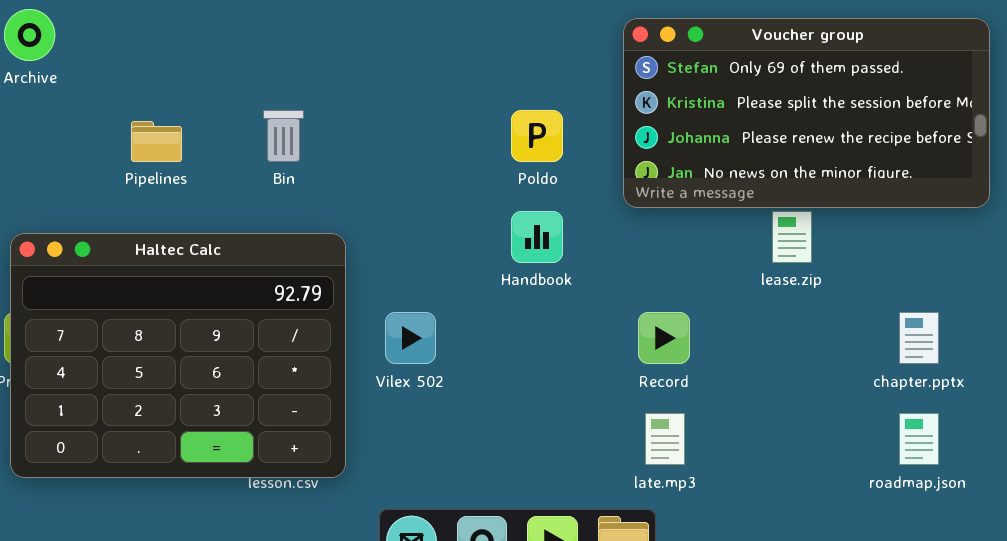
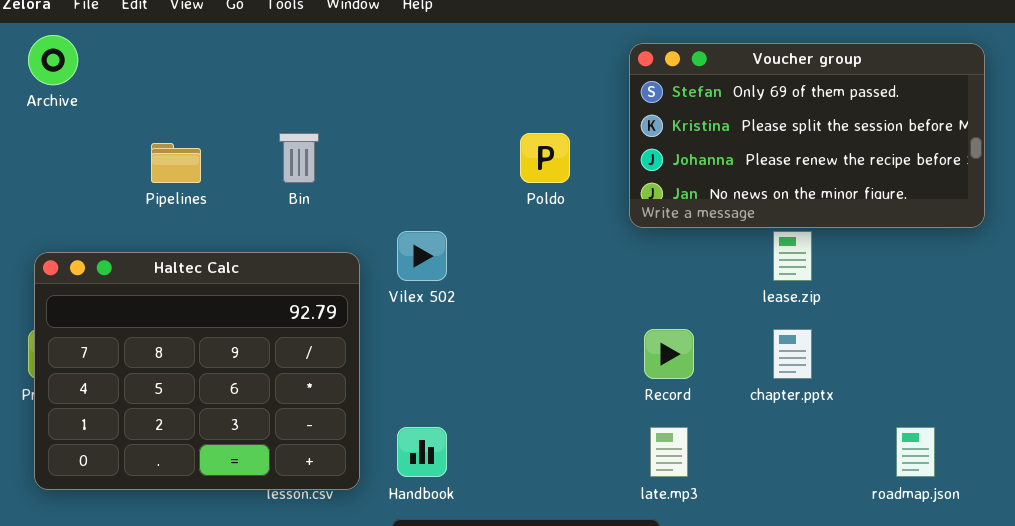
Handbook: [511,211,563,263] -> [397,427,447,477], moved
Vilex 502: [385,312,436,364] -> [397,231,447,281], moved
chapter.pptx: [899,312,939,364] -> [773,329,812,379], moved

